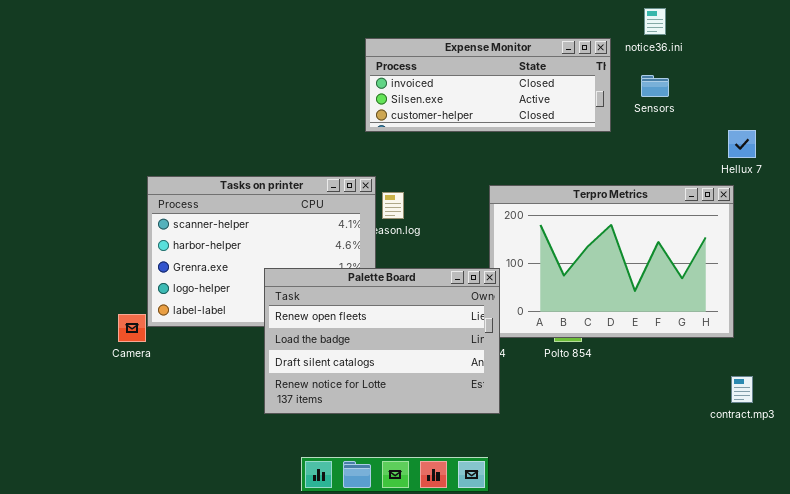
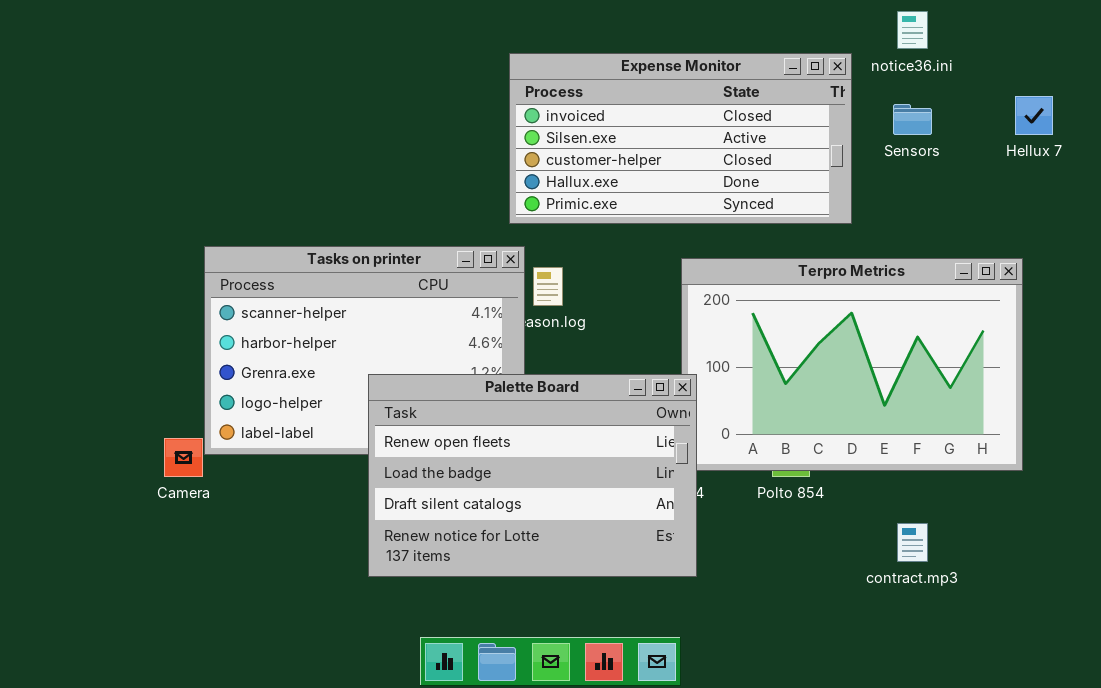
Expense Monitor: [365,38,611,132] -> [509,53,852,224], resized
Hellux 7: [728,130,756,158] -> [1015,96,1053,135], moved
contract.mp3: [731,376,753,403] -> [897,523,928,562], moved

